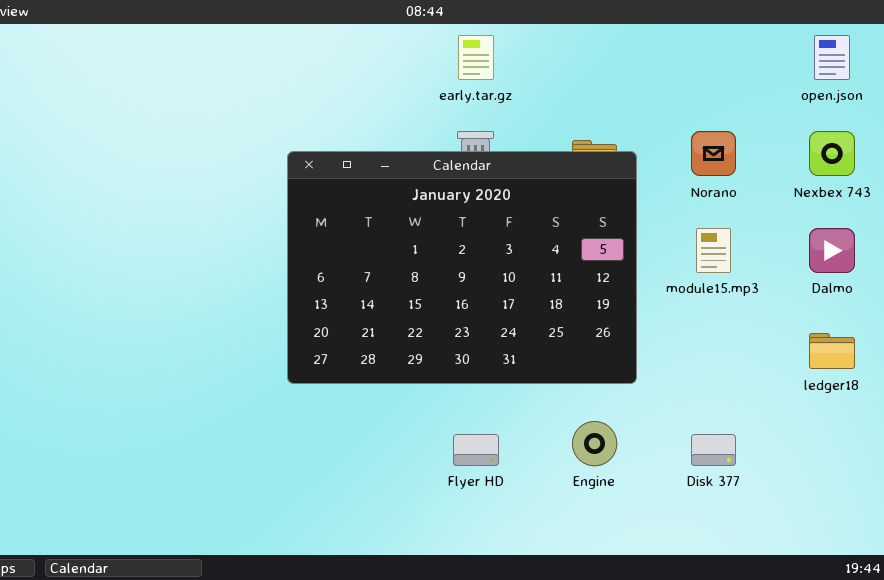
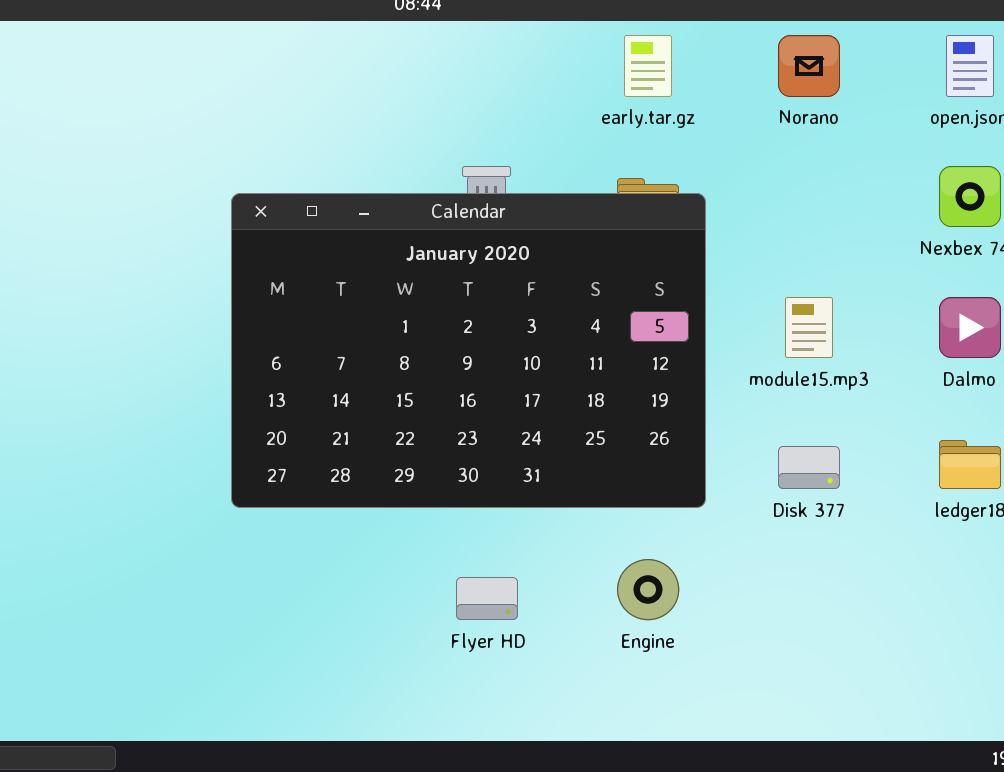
early.tar.gz: [458,35,494,80] -> [624,35,672,97], moved
Norano: [691,131,736,176] -> [778,35,840,97], moved
Disk 377: [691,434,736,466] -> [778,446,840,489], moved

